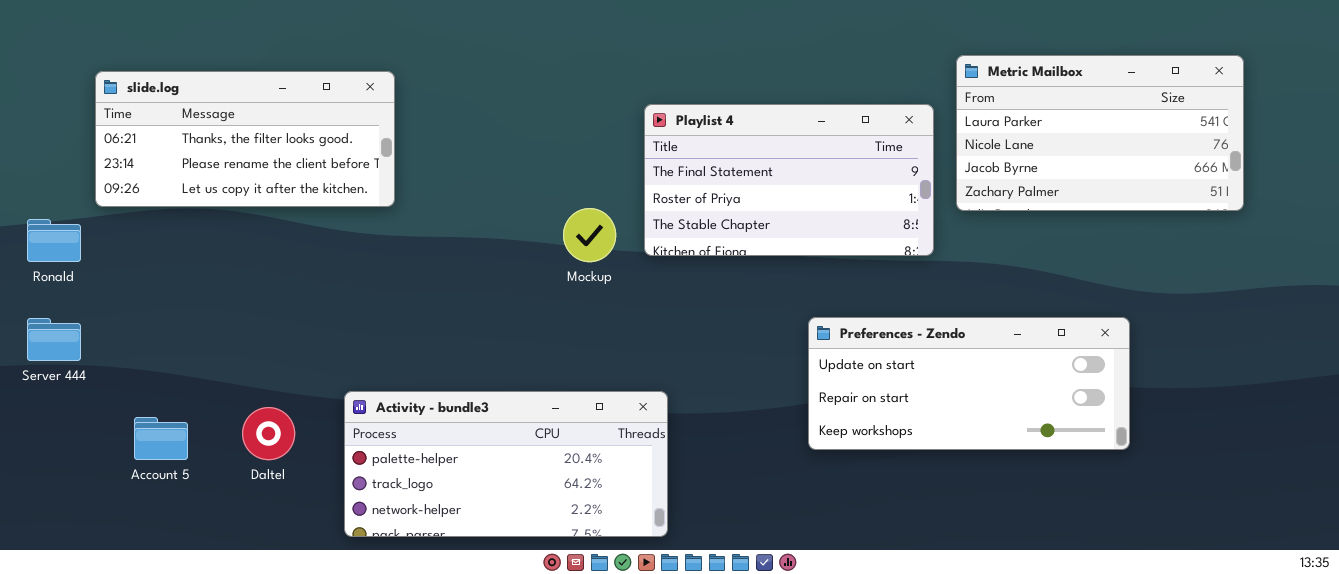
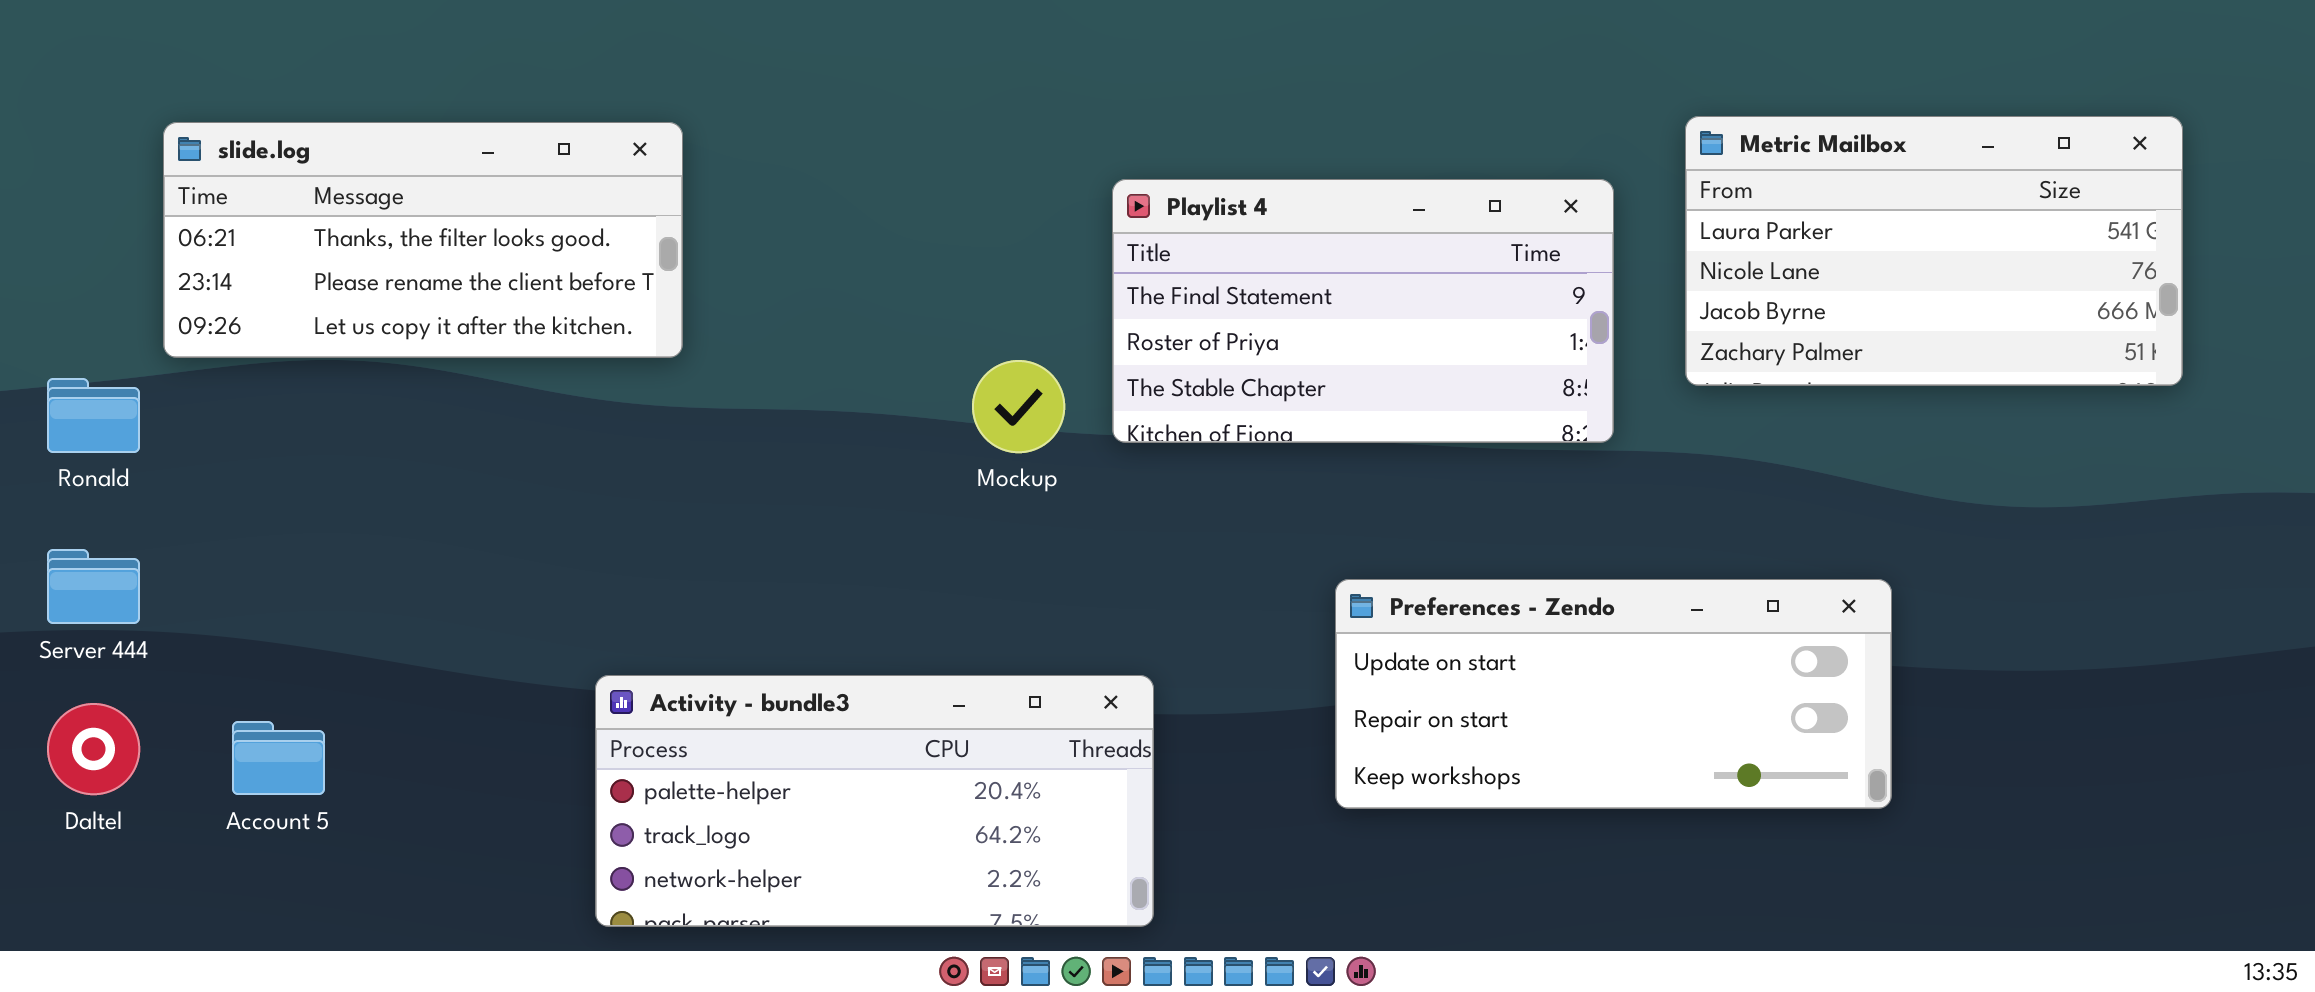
Metric Mailbox: [956,55,1244,211] -> [1685,116,2183,386], moved
Preferences - Zendo: [808,317,1130,450] -> [1335,579,1892,809], moved
Daltel: [242,407,295,460] -> [47,703,140,795], moved

